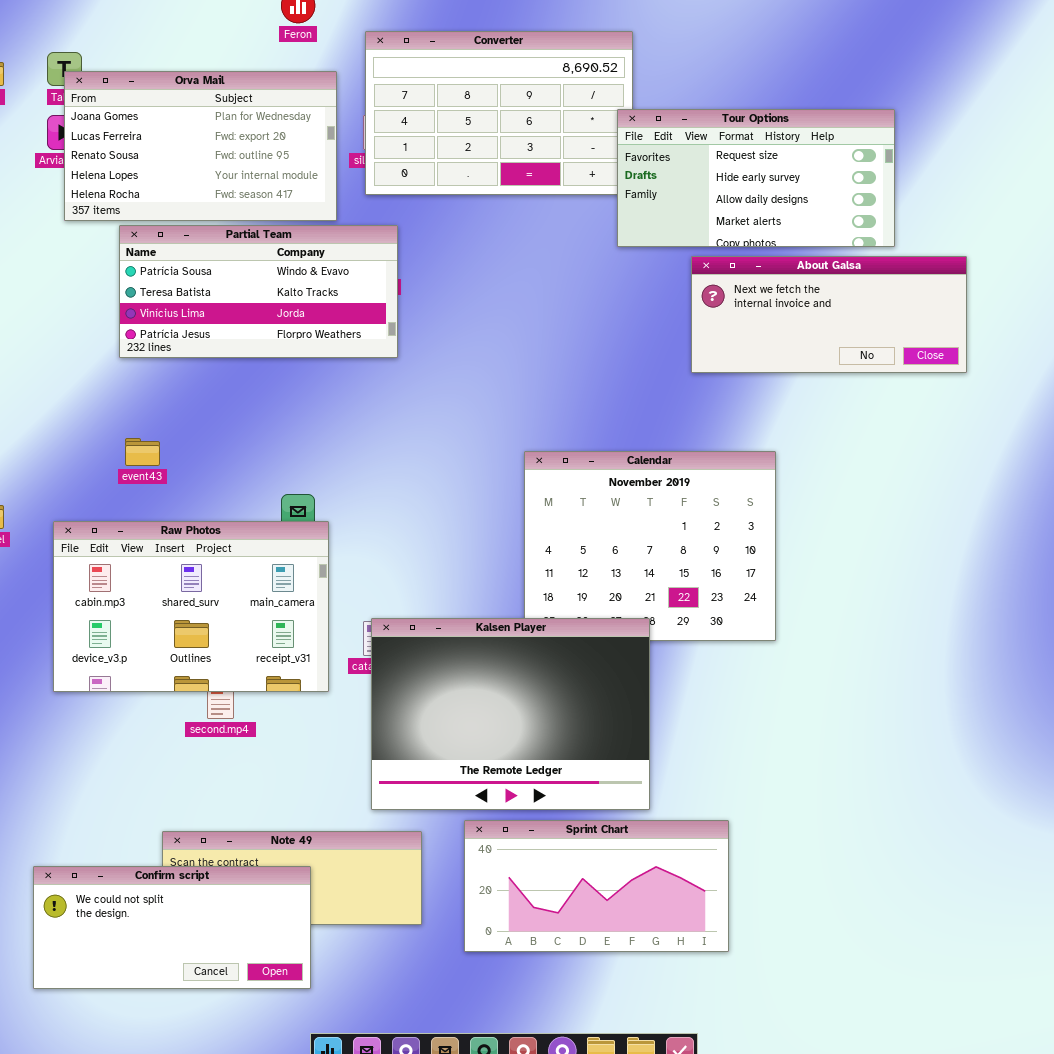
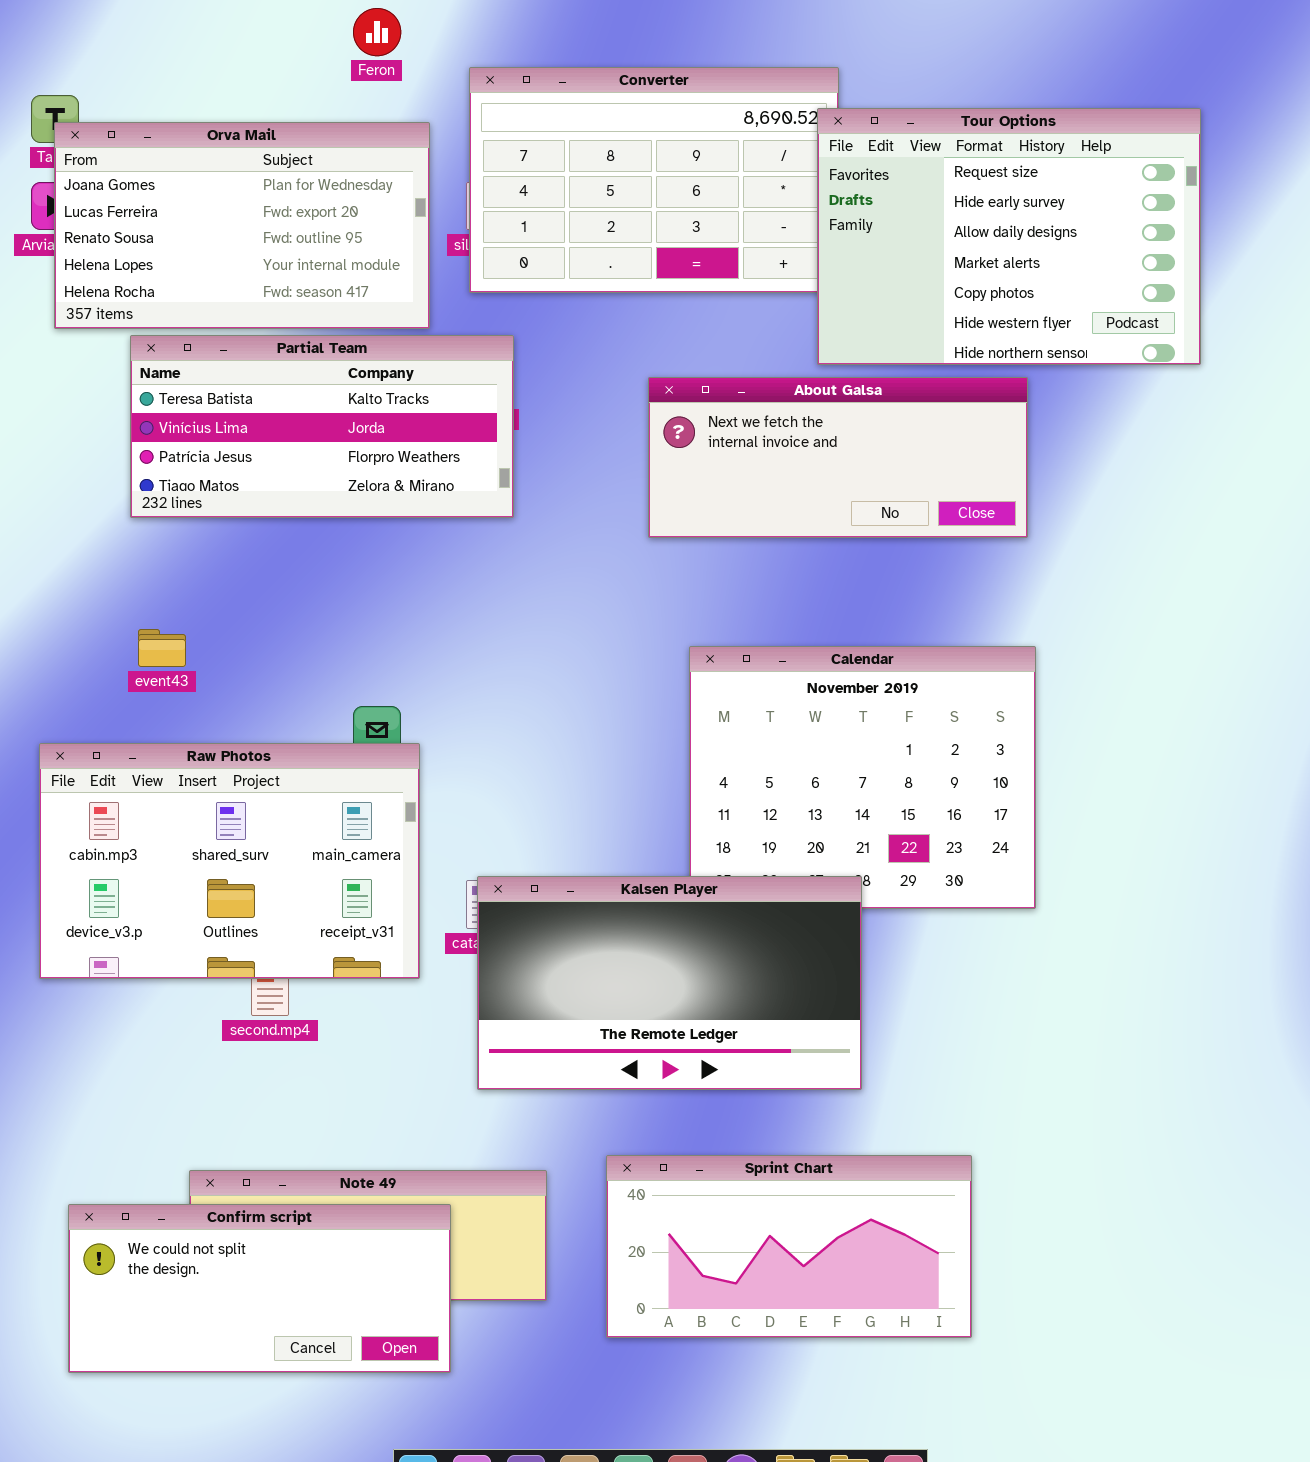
Tour Options: [617,109,895,247] -> [817,108,1201,365], resized
Partial Team: [119,225,398,358] -> [130,335,514,518], scrolled down 1 row
About Galsa: [691,256,967,373] -> [648,377,1028,538], moved
Kalsen Player: [371,618,650,810] -> [477,876,862,1090], resized
Confirm script: [33,866,311,989] -> [68,1204,451,1373], moved

